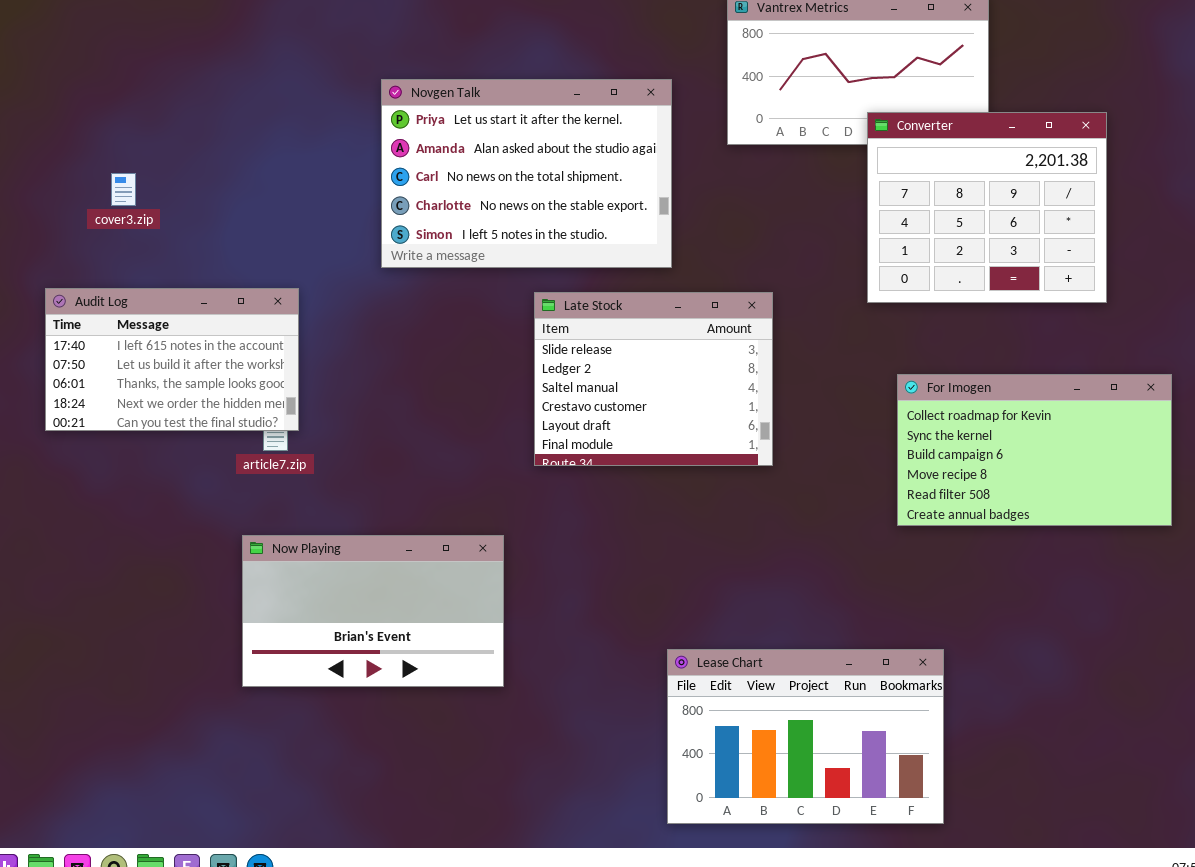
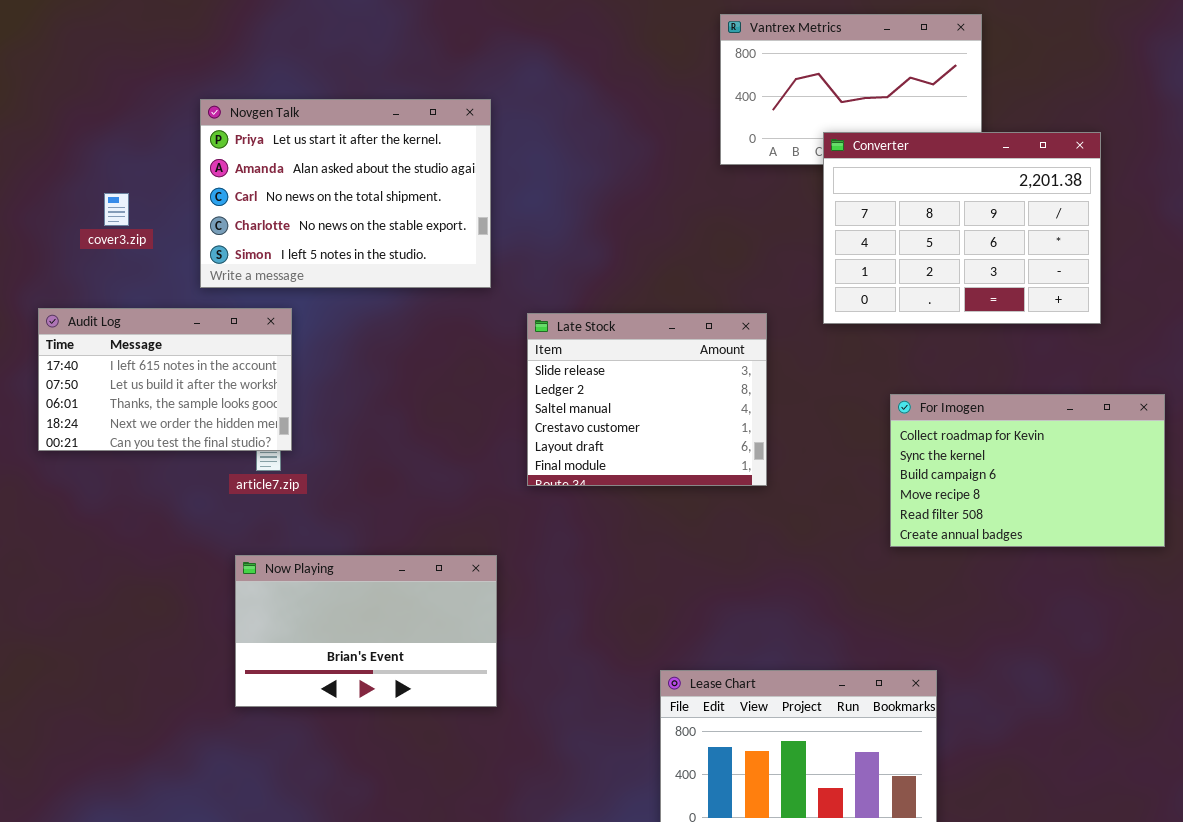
Novgen Talk: [381,79,672,268] -> [200,99,491,288], moved
Converter: [867,112,1107,303] -> [823,132,1101,324], resized

